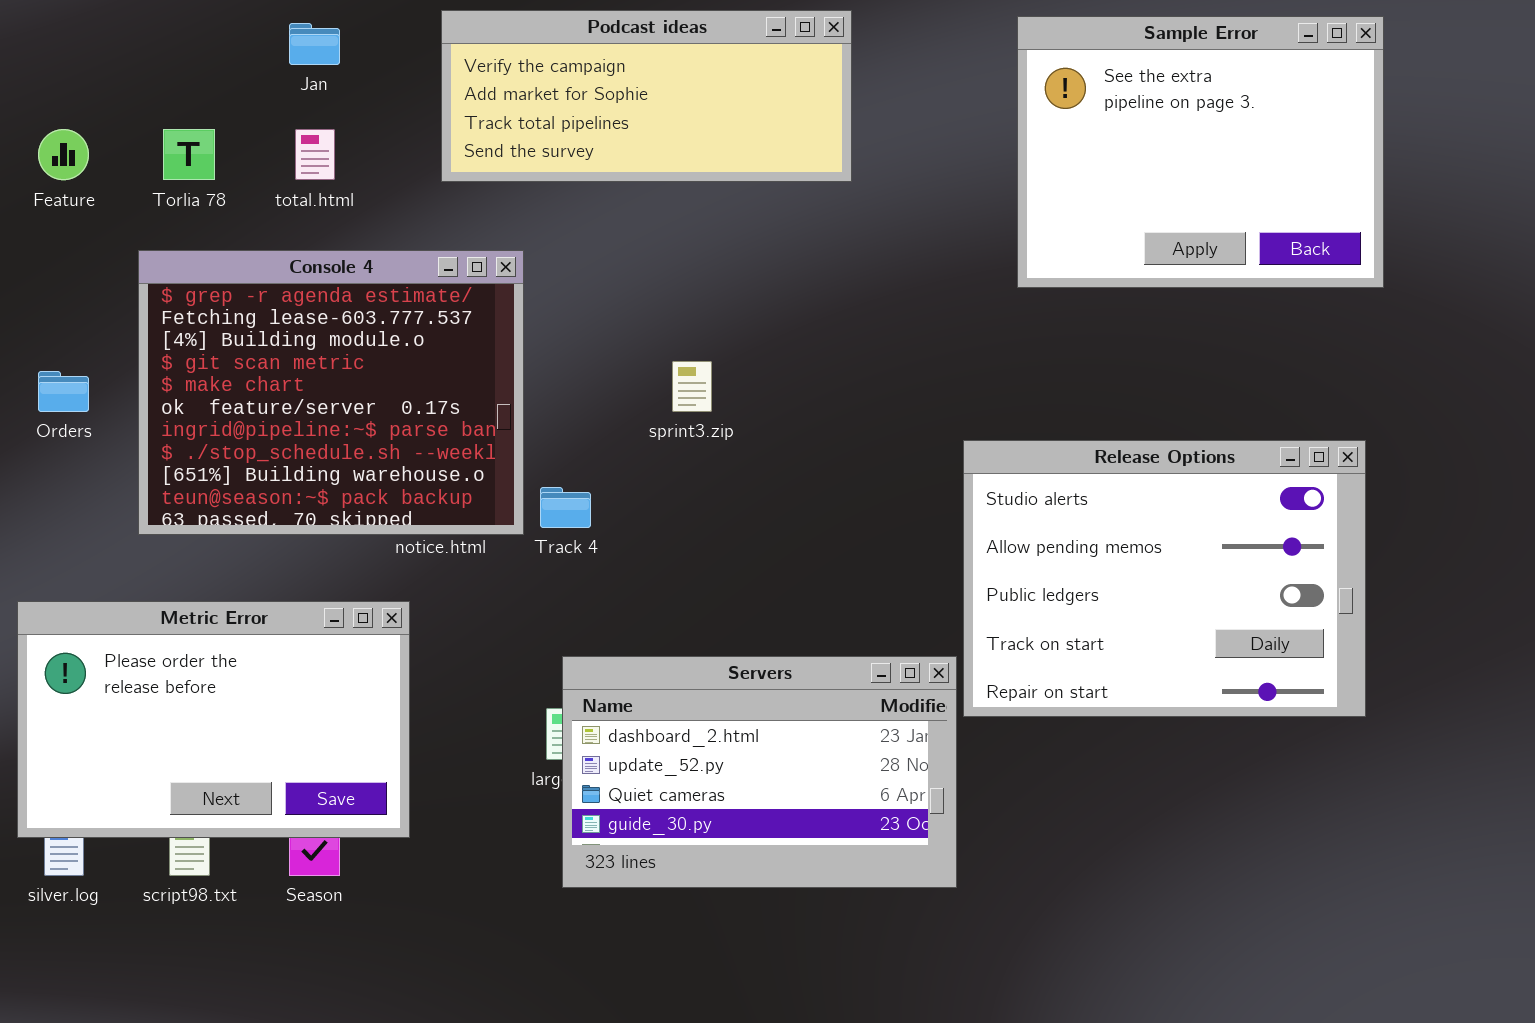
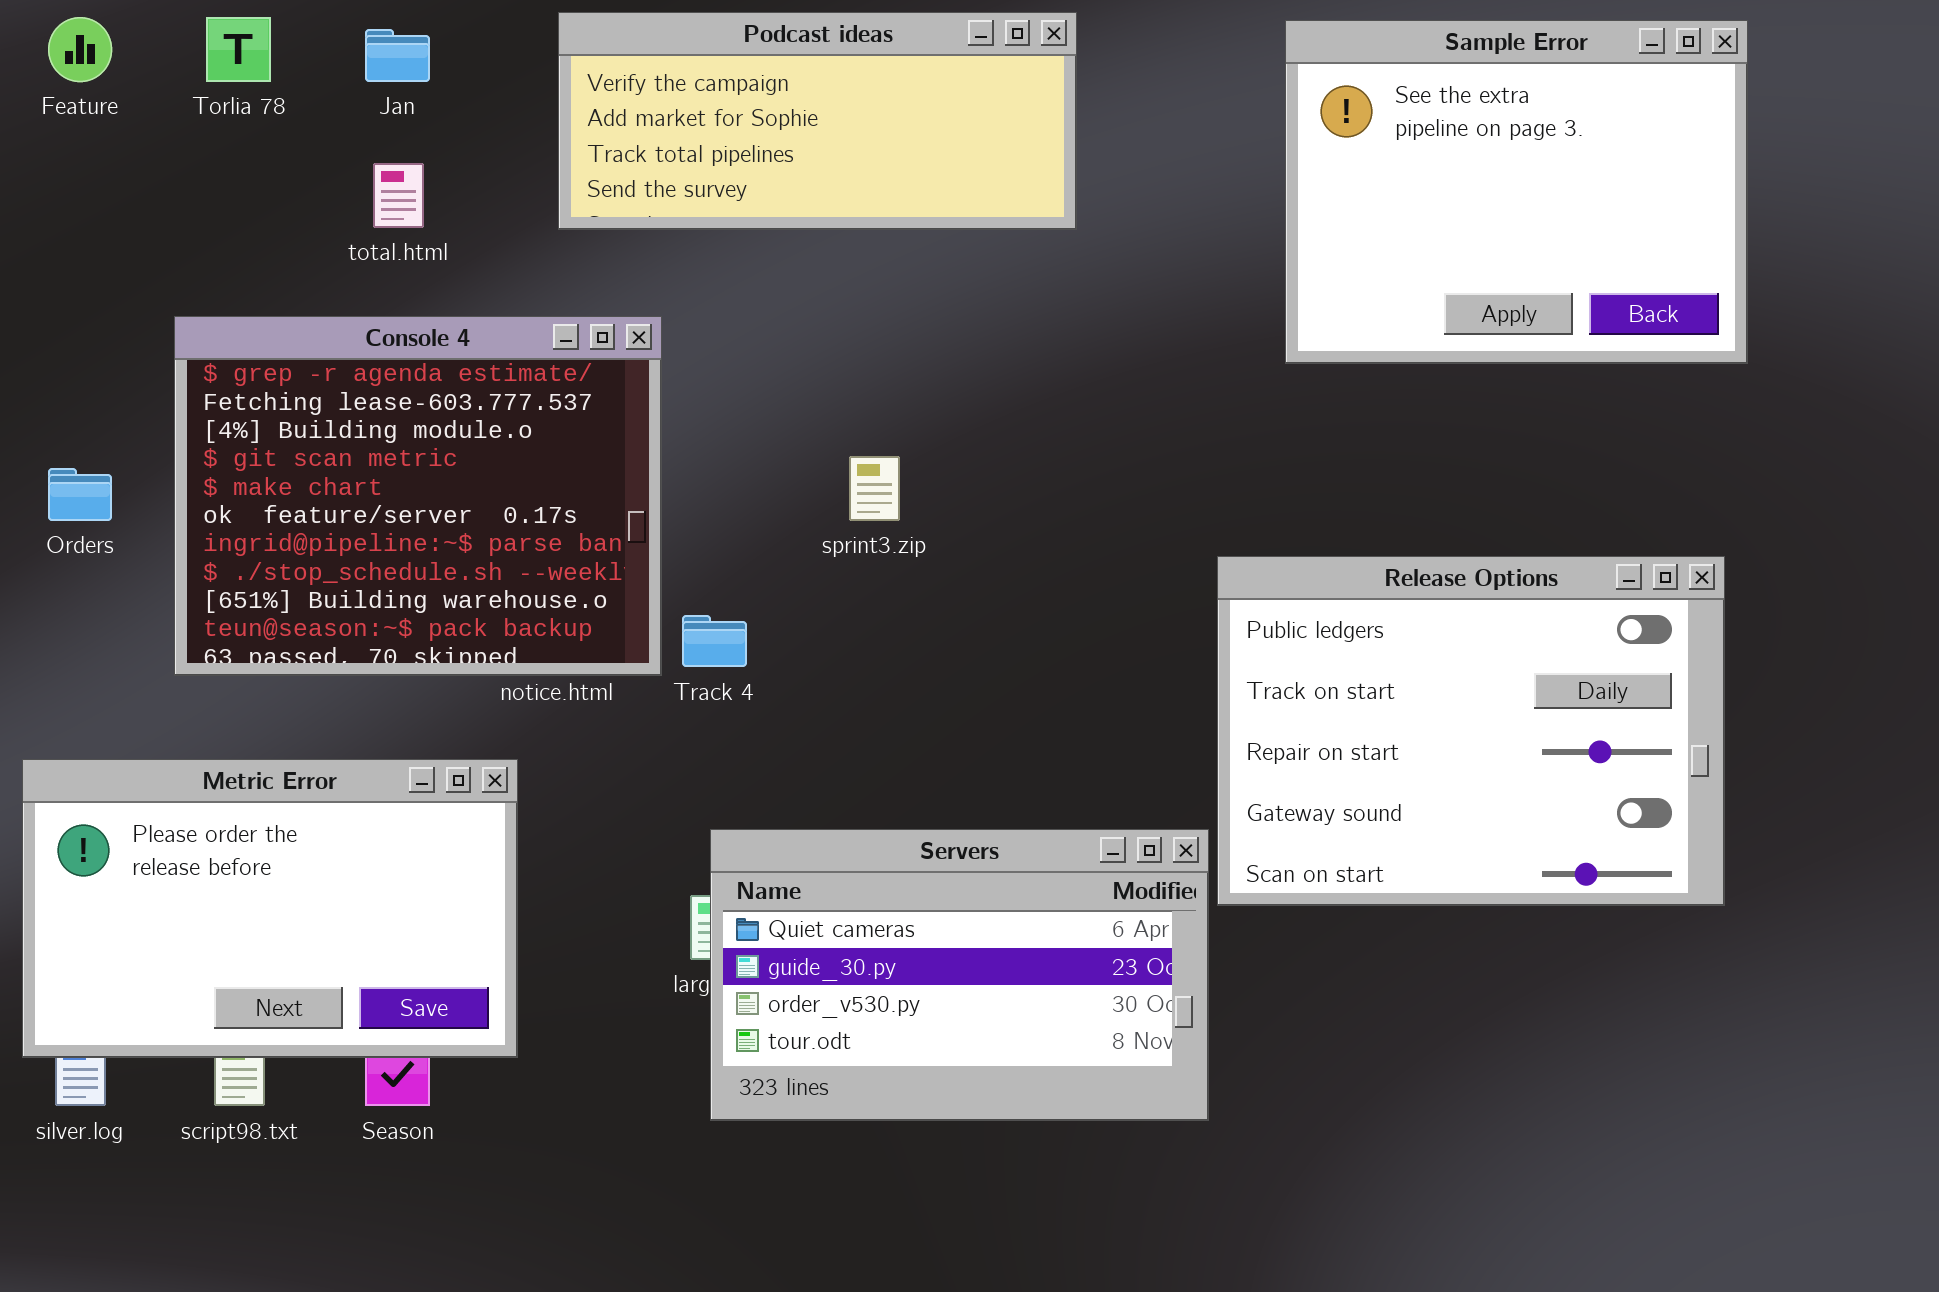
Feature: [38,129,89,180] -> [48,17,112,82], moved
Torlia 78: [163,129,215,180] -> [206,17,271,82], moved
Release Options: [963,440,1366,717] -> [1217,556,1725,906], scrolled down 2 rows
Servers: [562,656,957,888] -> [710,829,1209,1121], scrolled down 2 rows

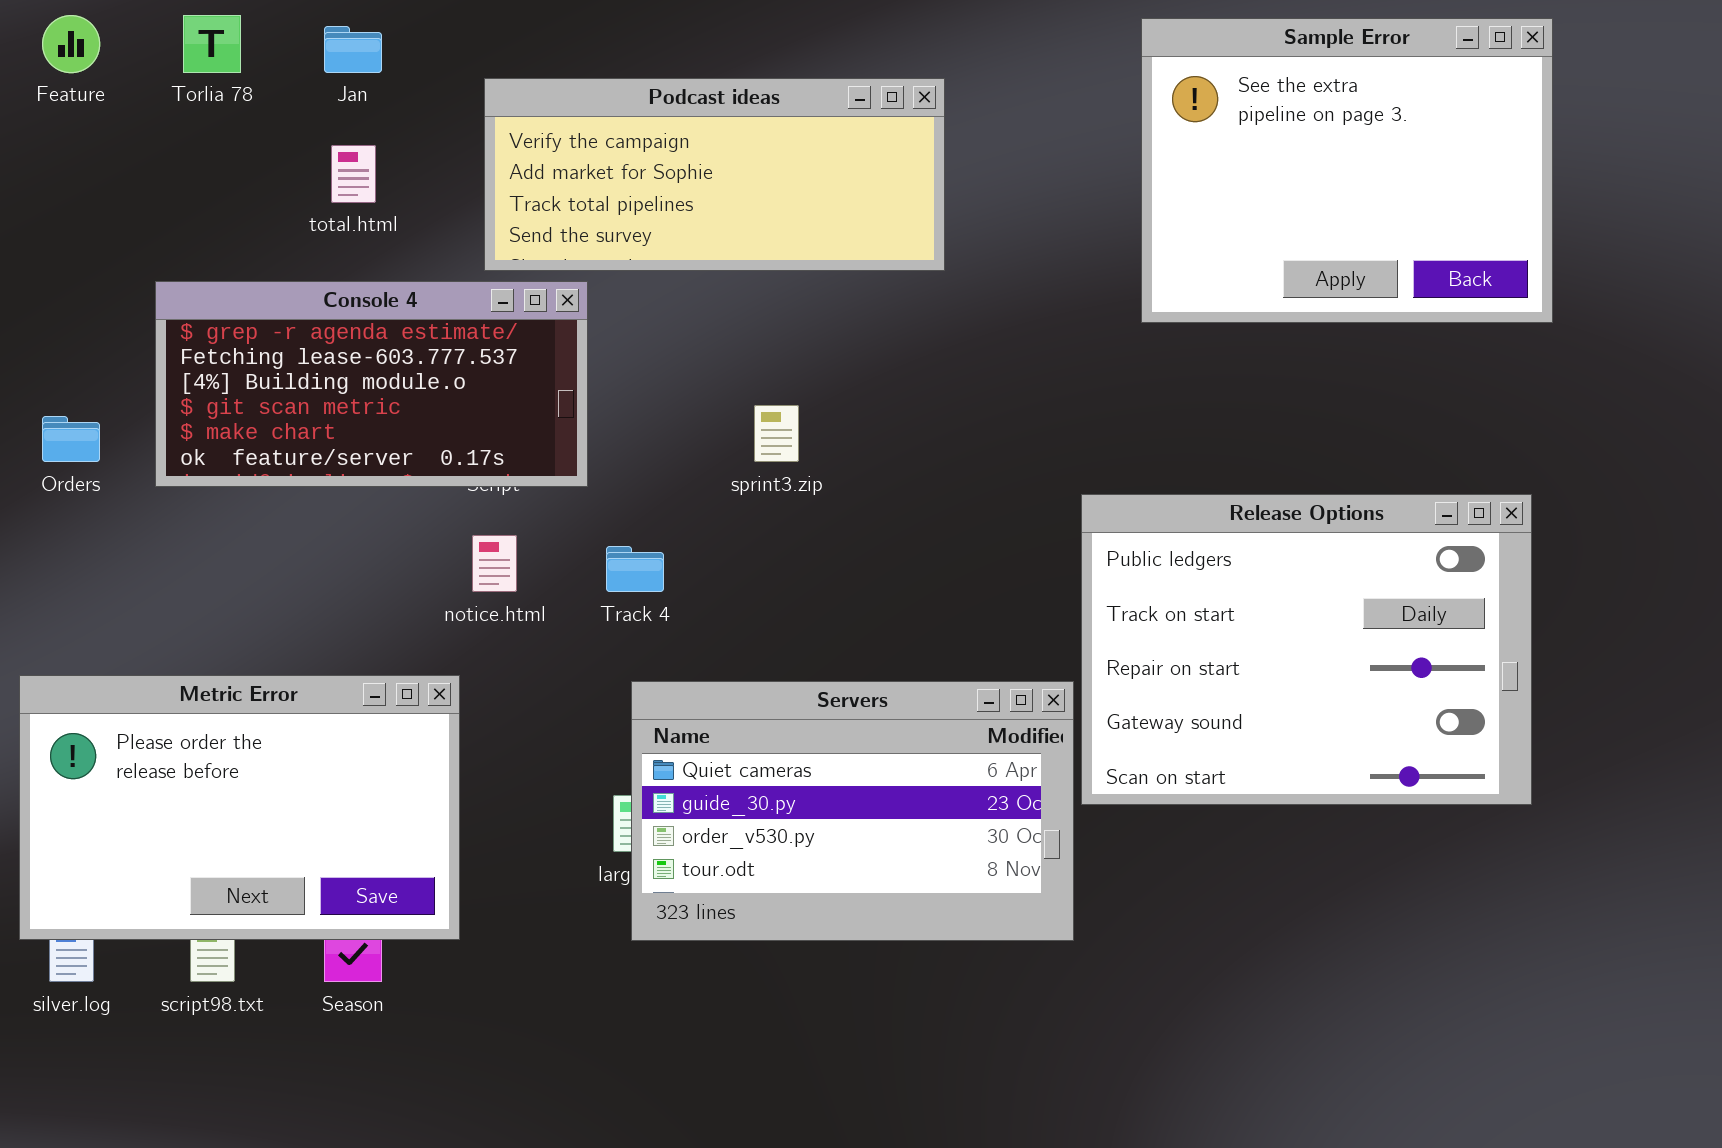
Podcast ideas: [558,12,1077,230] -> [484,78,945,271], moved
Console 4: [174,316,662,676] -> [155,281,588,487], resized
Servers: [710,829,1209,1121] -> [631,681,1074,941], moved

